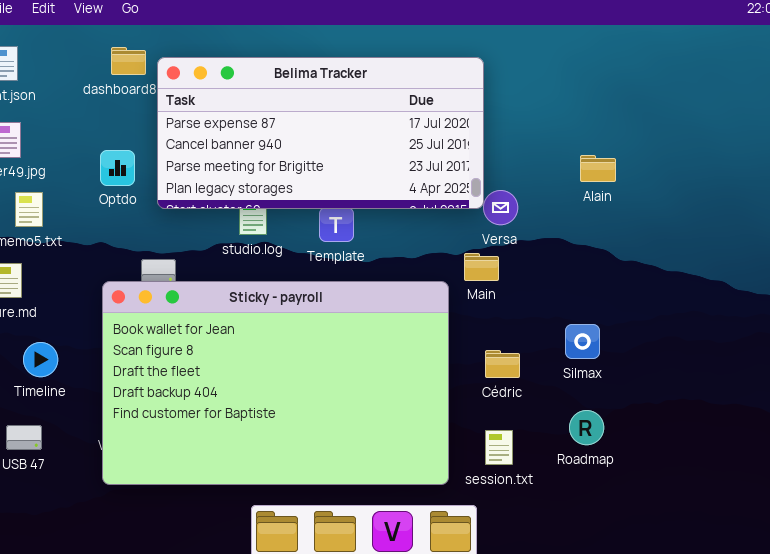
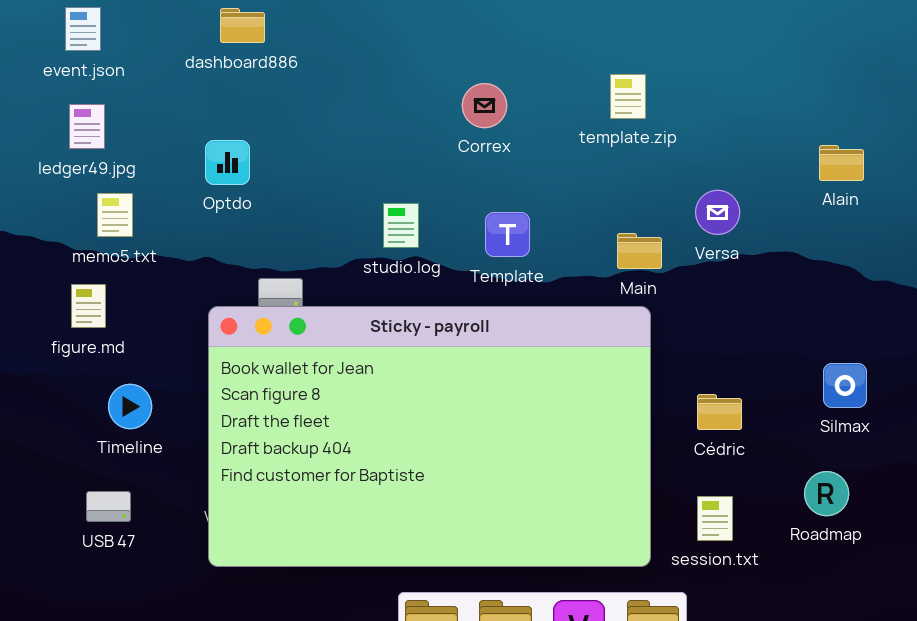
Belima Tracker: [157,57,484,209] -> none, closed
Main: [464,253,499,281] -> [617,233,662,269], moved
Silmax: [565,324,600,359] -> [823,363,867,408], moved

